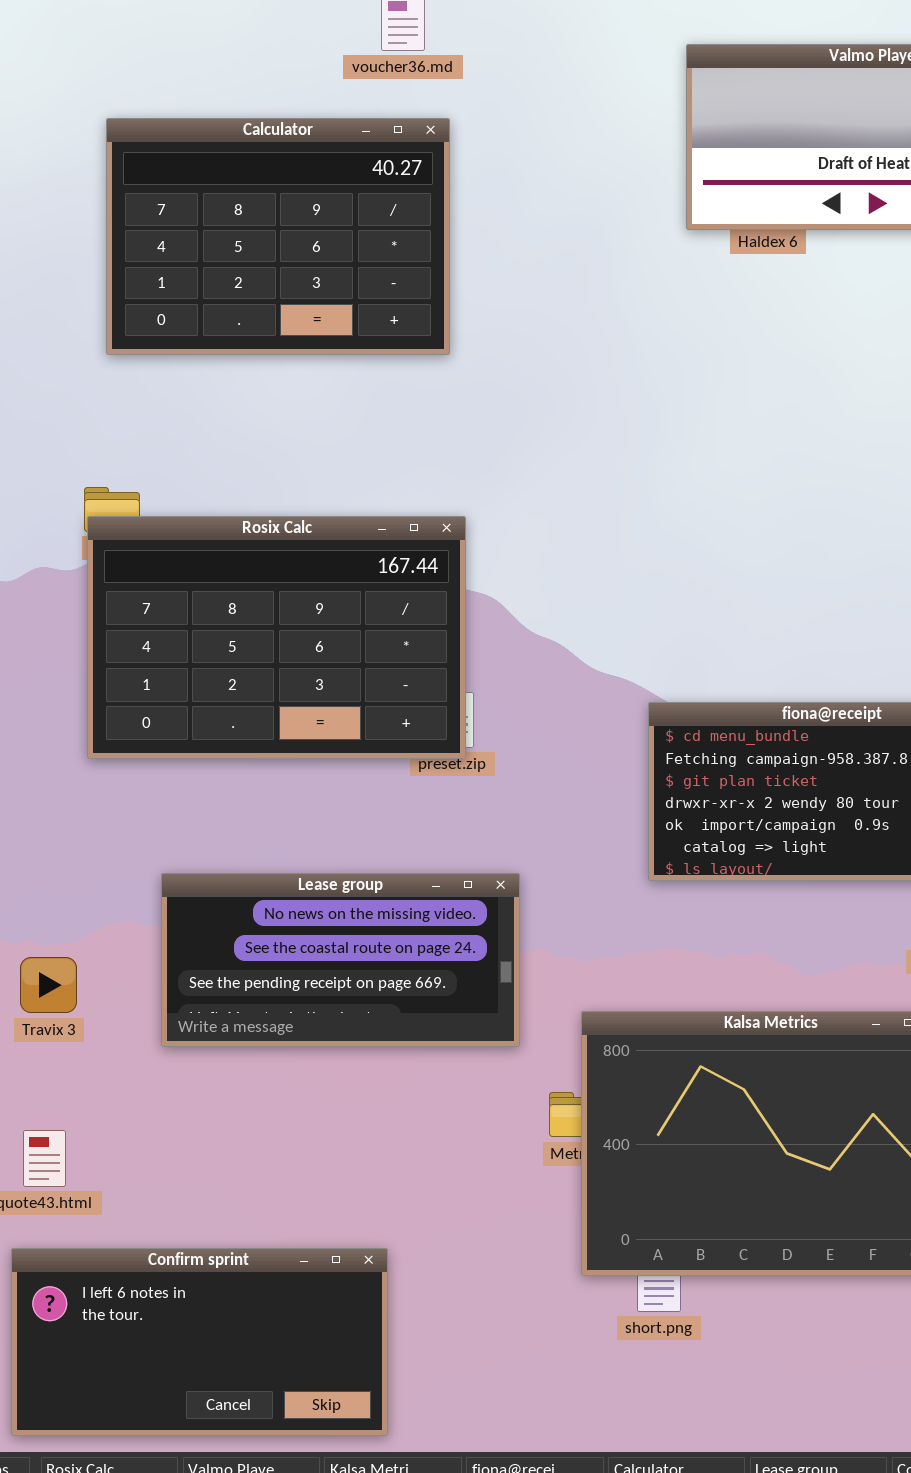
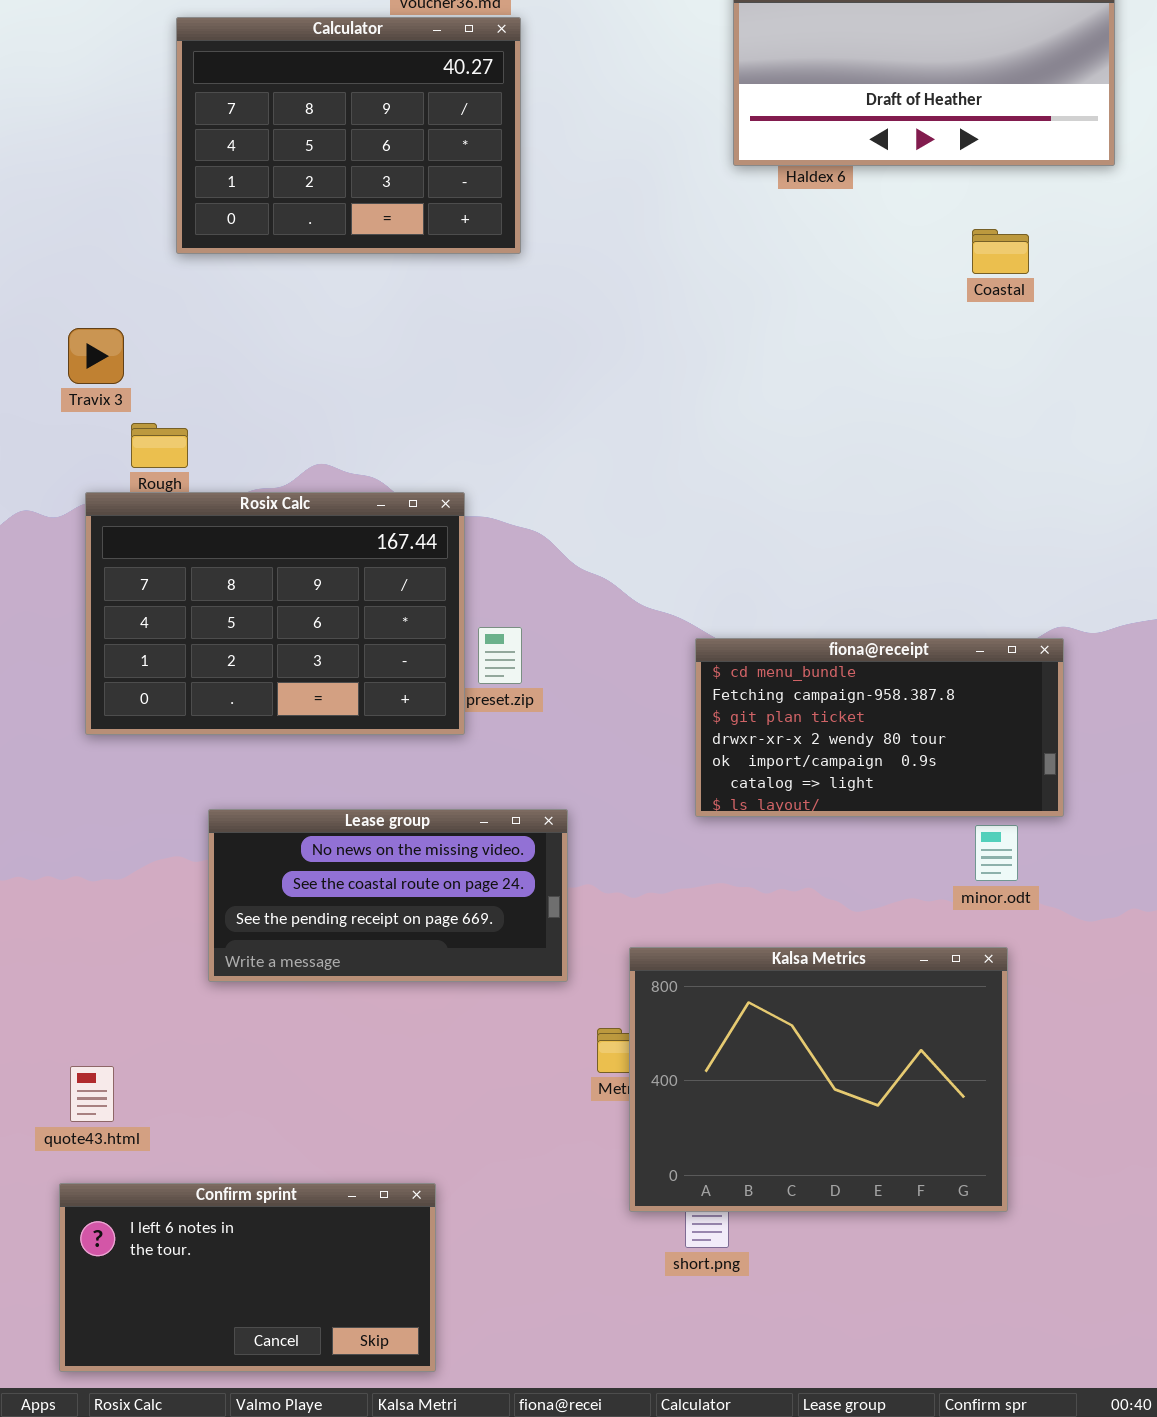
Calculator: [106,118,450,355] -> [176,17,521,254], moved
Rosix Calc: [87,516,466,759] -> [85,492,465,735], moved
Travix 3: [20,957,77,1013] -> [68,328,124,384], moved

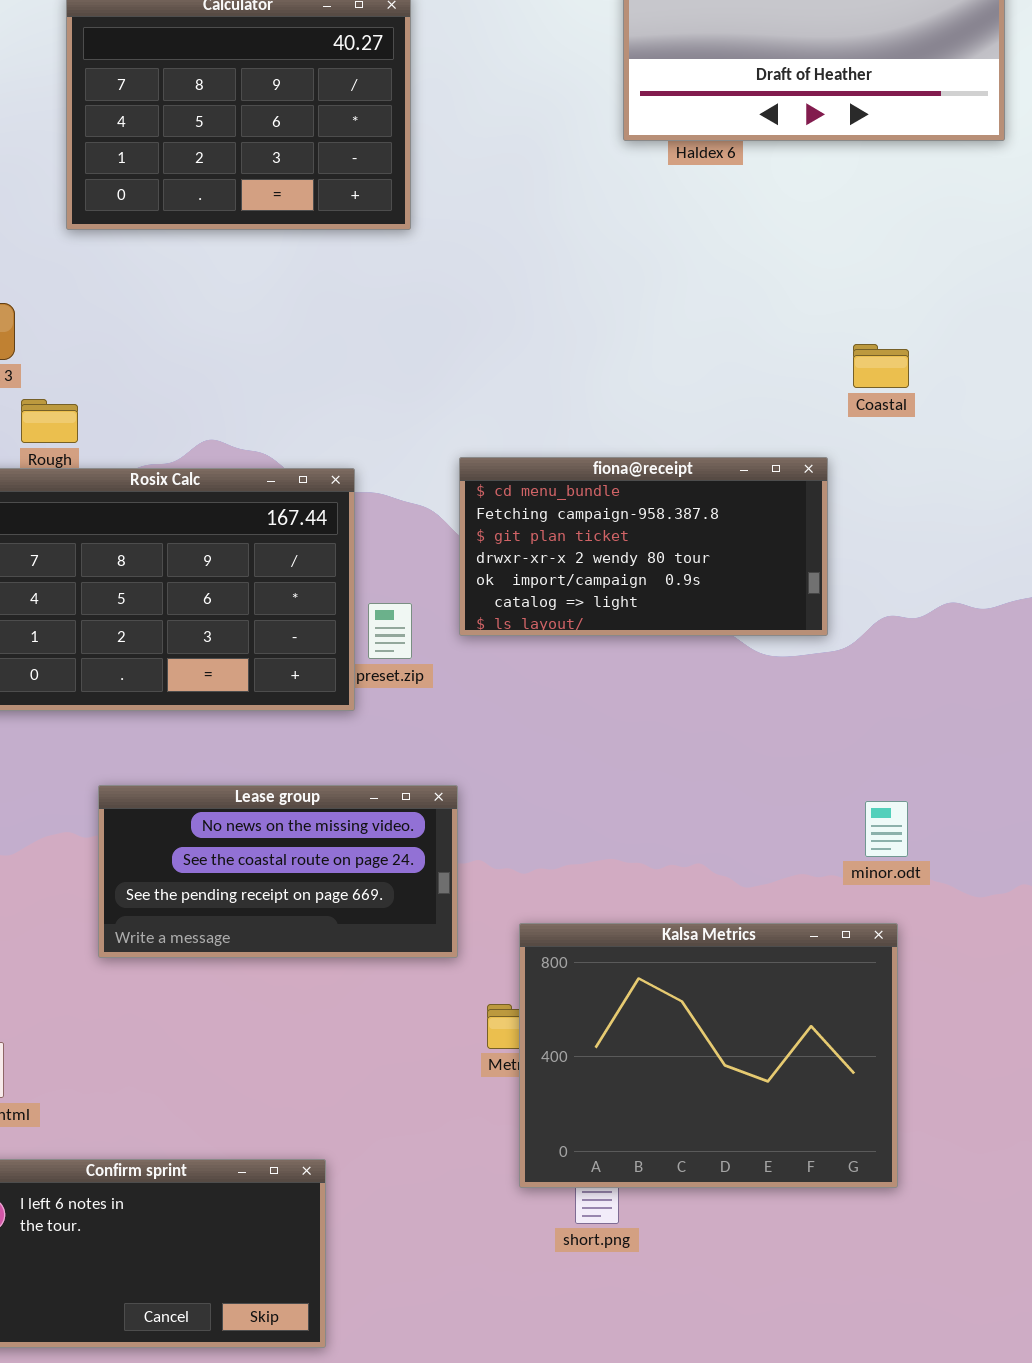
Coastal: [972,229,1029,274] -> [853,344,909,388], moved
fiona@receipt: [695,638,1064,817] -> [459,457,828,636], moved

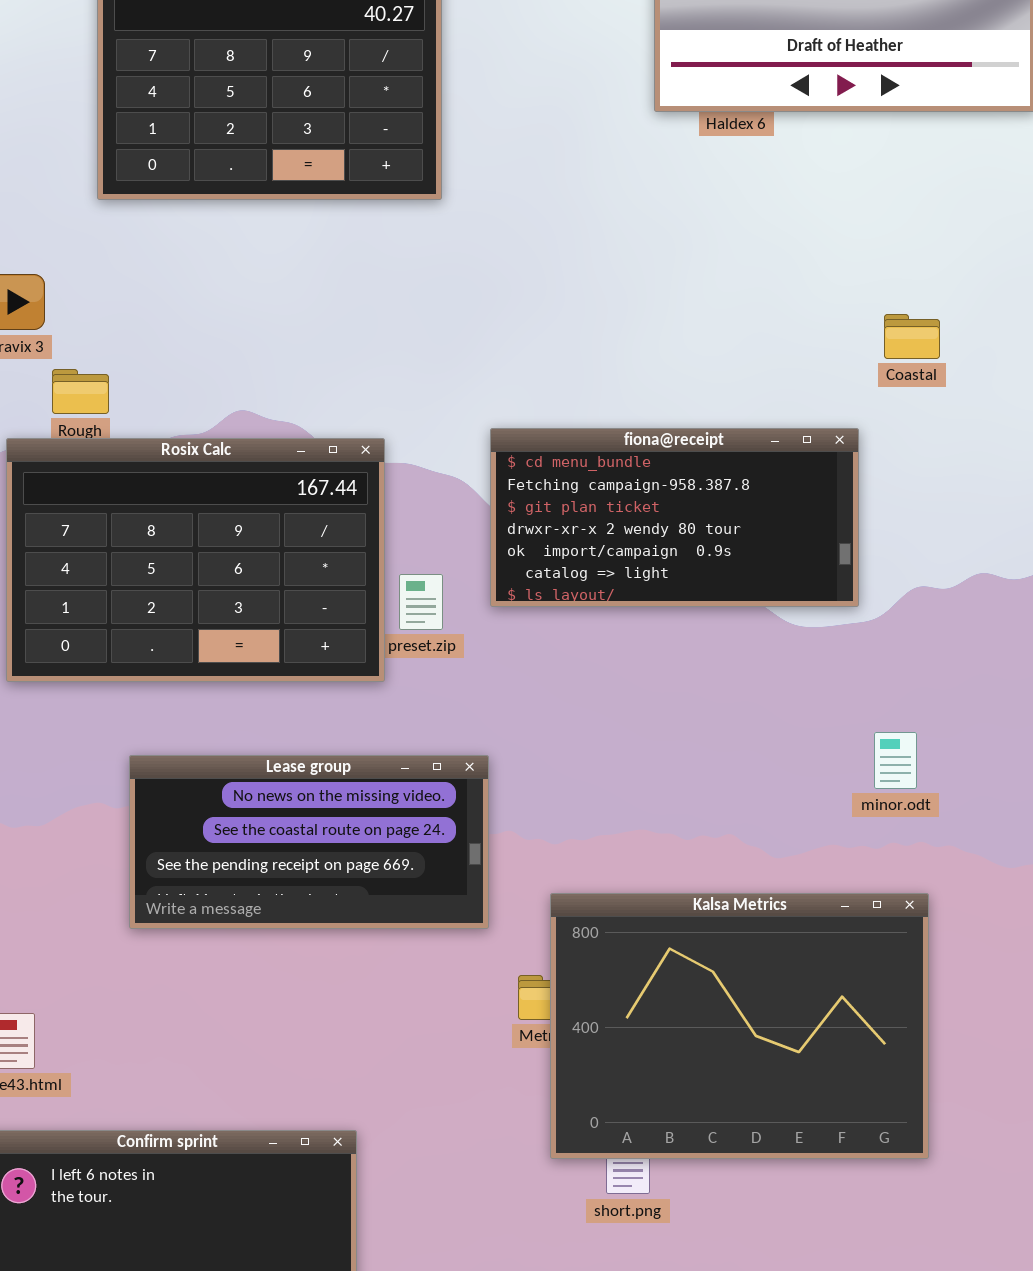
minor.odt: [865,801,908,857] -> [874,732,917,789], moved

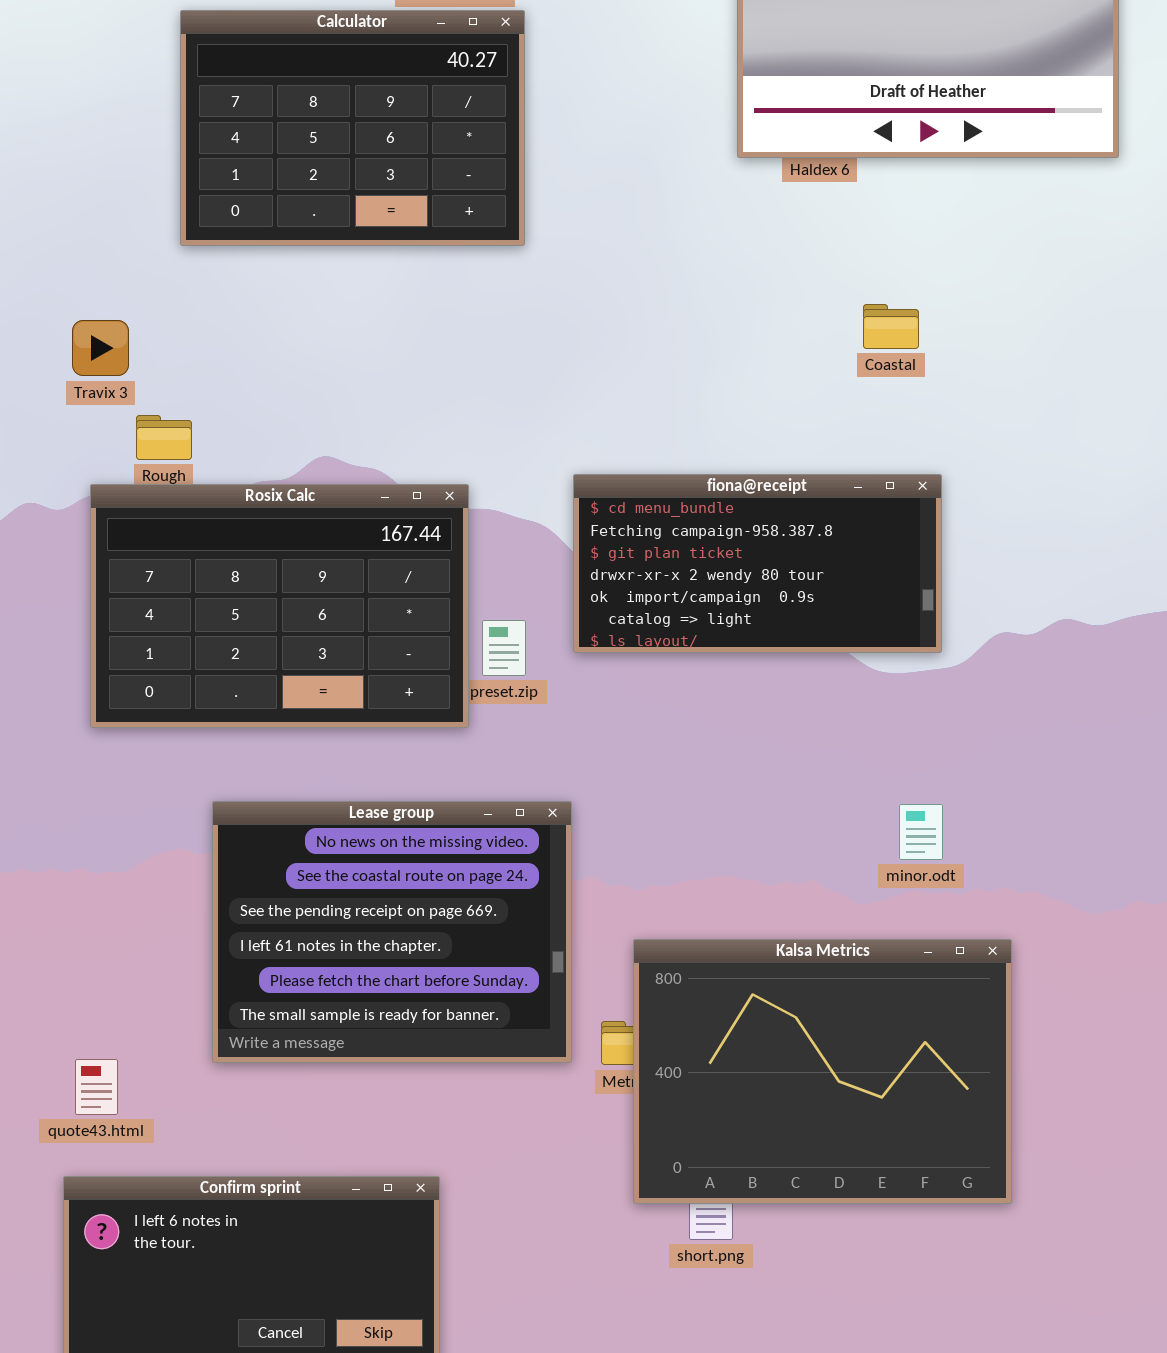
Coastal: [884,314,940,359] -> [863,304,919,349], moved
minor.odt: [874,732,917,789] -> [899,804,943,860], moved
Lease group: [129,755,489,929] -> [212,801,572,1063], resized

